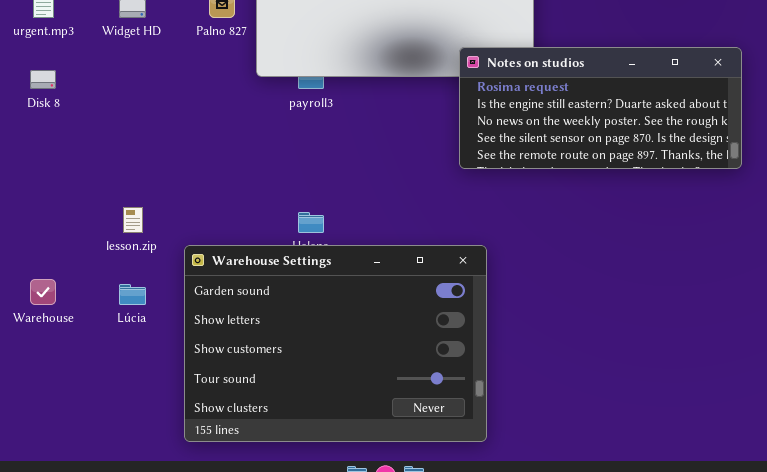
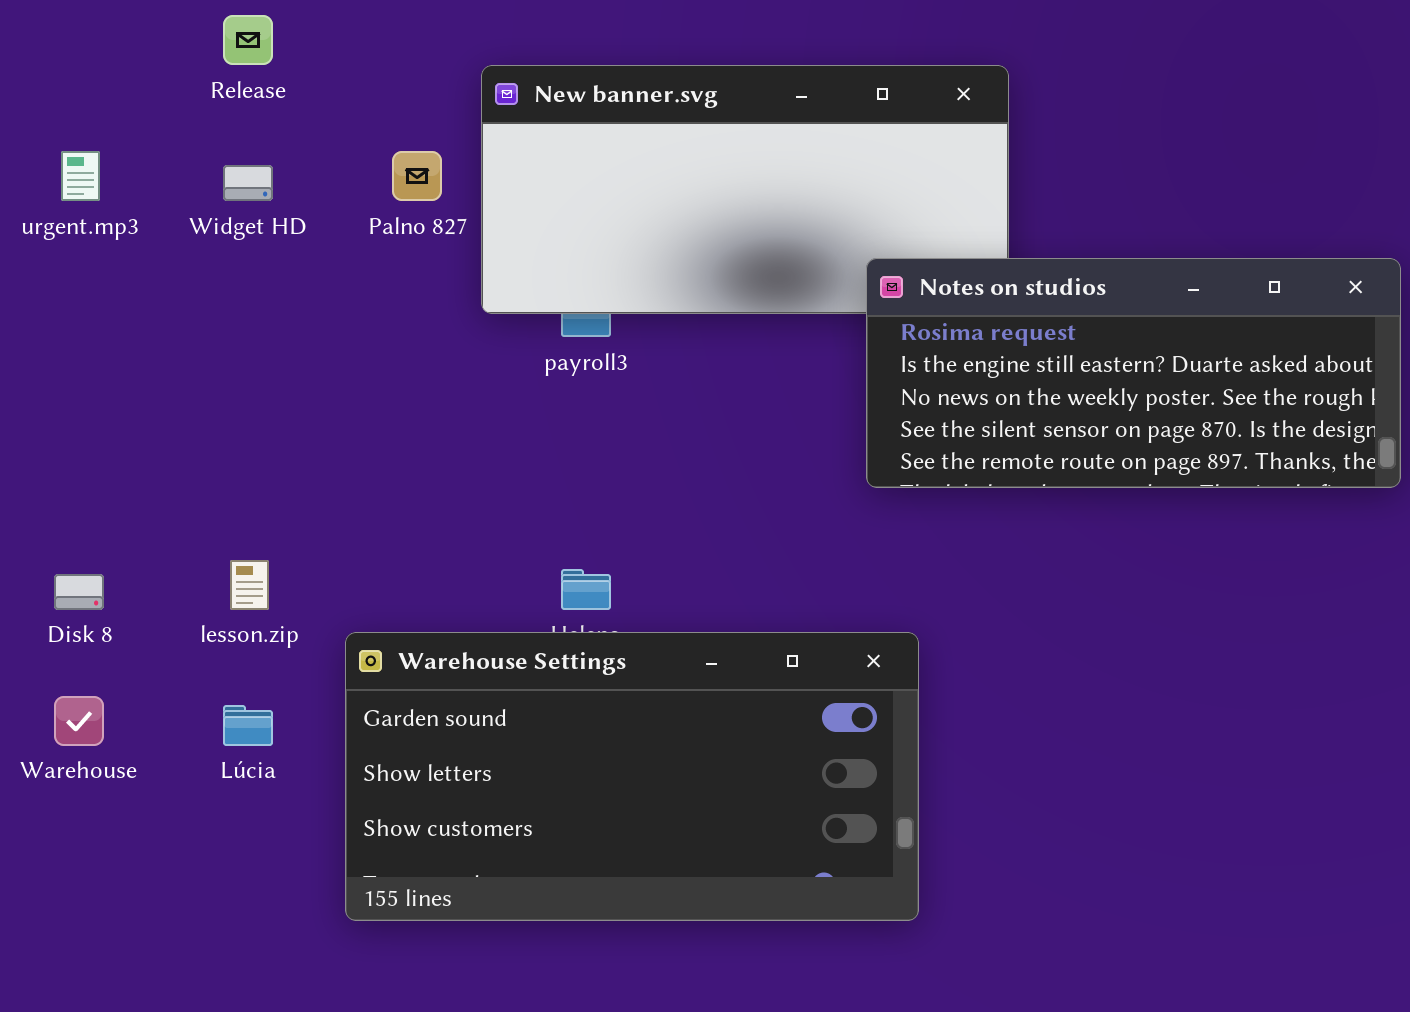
Disk 8: [30,70,56,89] -> [54,574,104,610], moved
Warehouse Settings: [184,245,487,442] -> [345,632,919,921], resized

